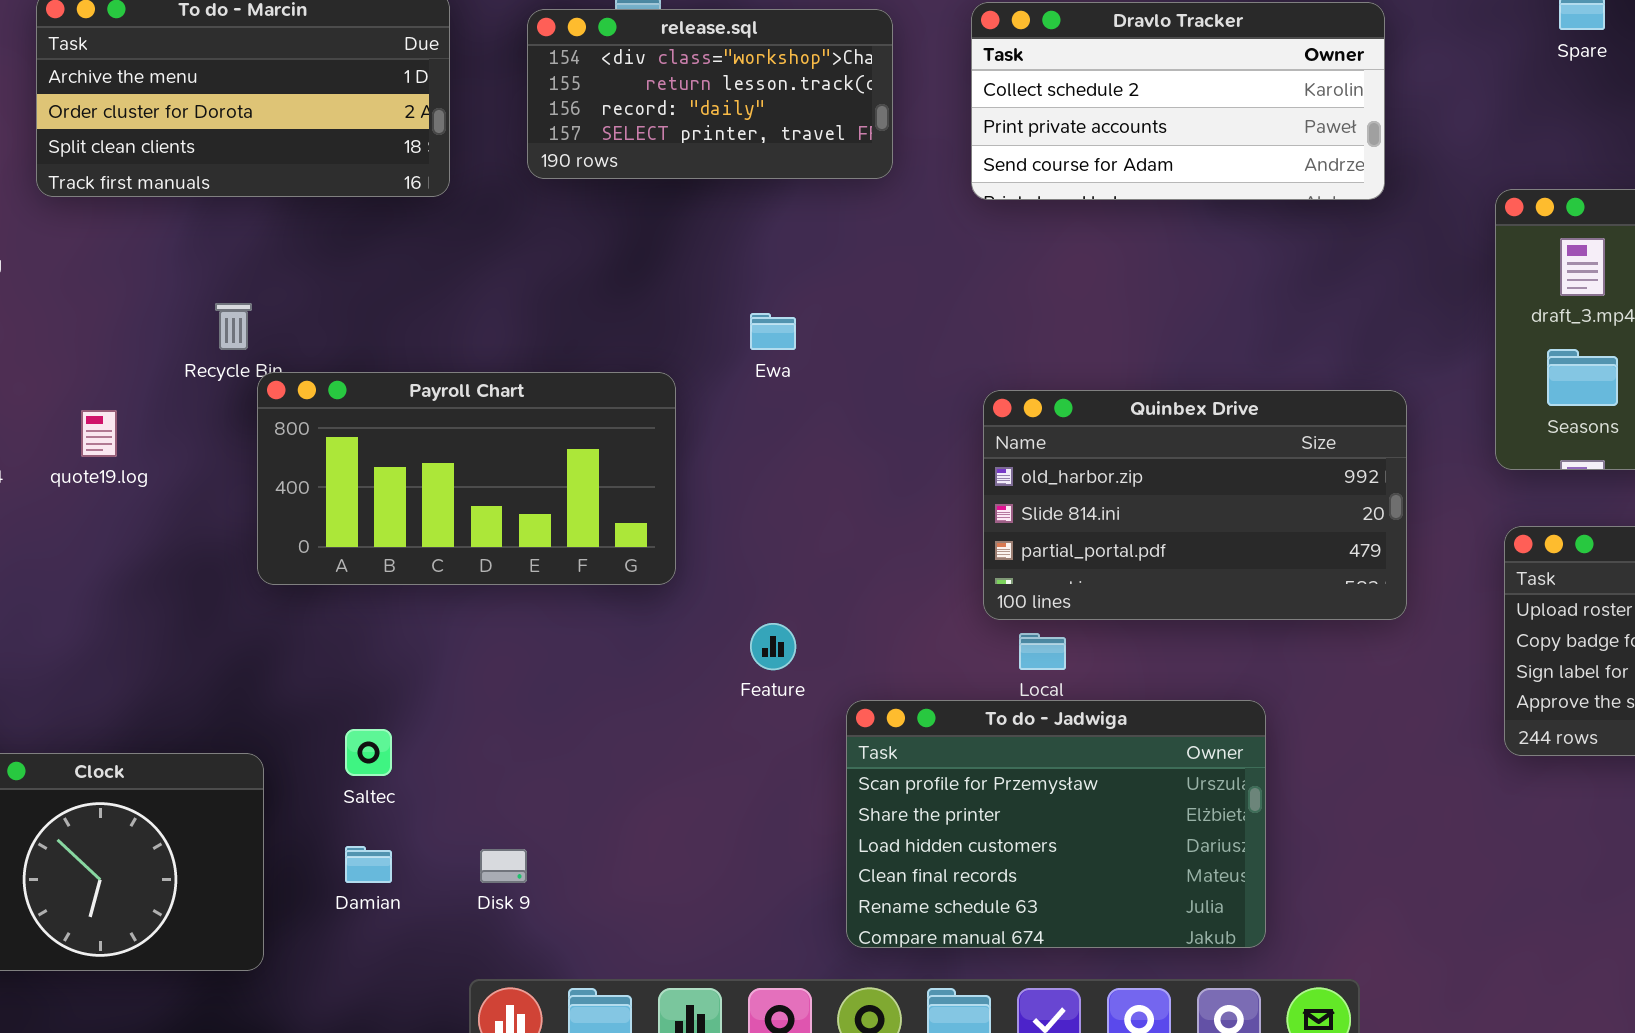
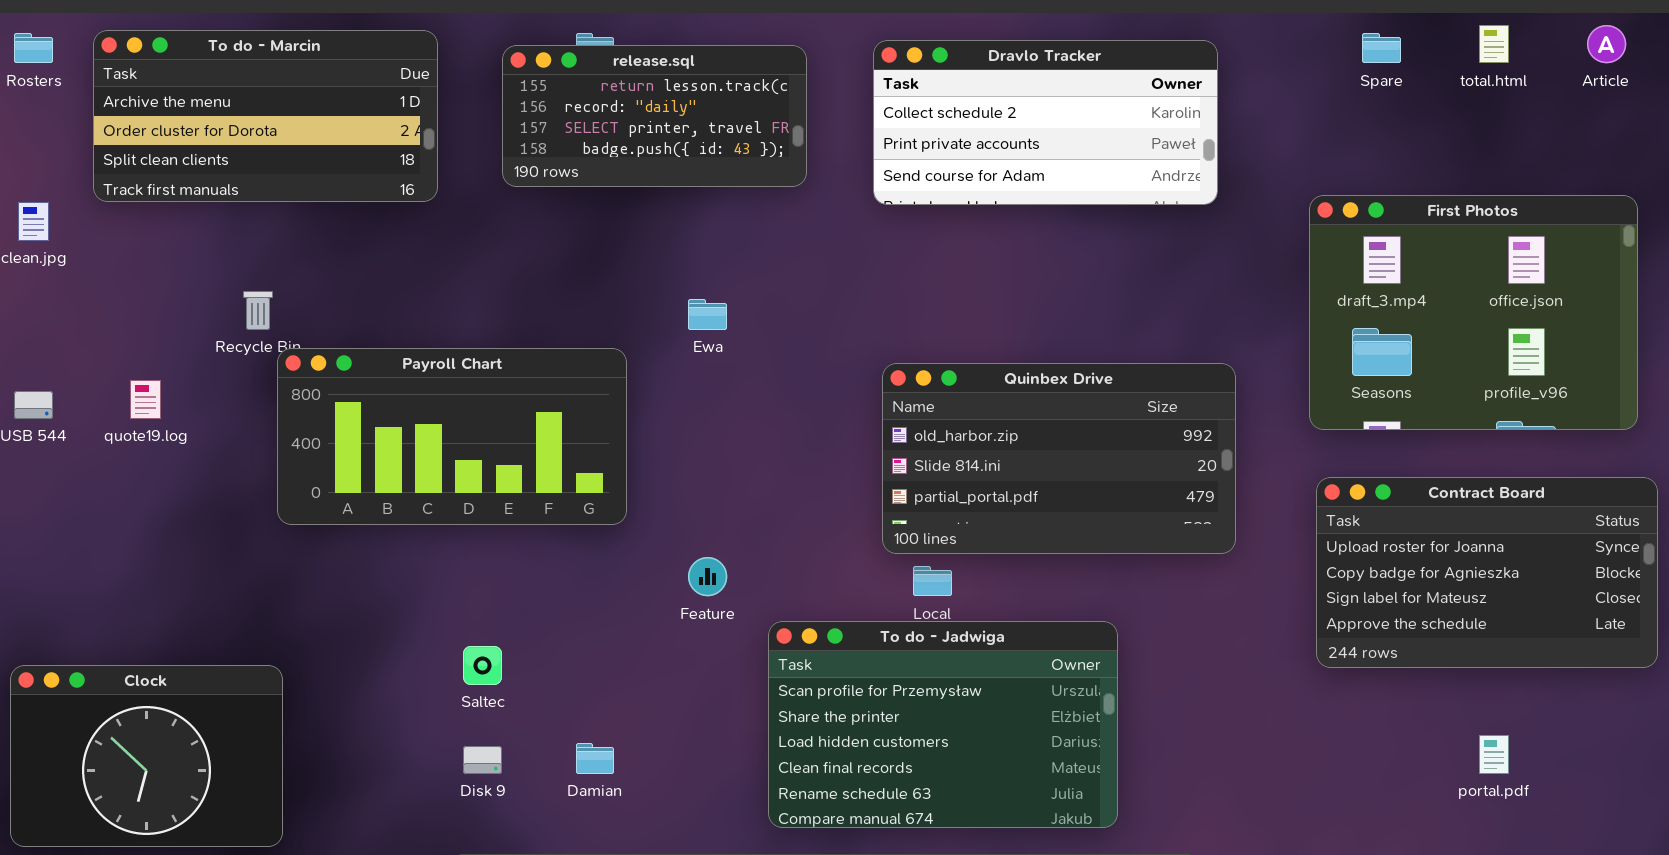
release.sql: [527,9,893,179] -> [502,45,807,187], scrolled down 1 row
Saltec: [345,729,392,776] -> [463,646,502,685], moved
Damian: [345,846,392,883] -> [576,743,614,774], moved

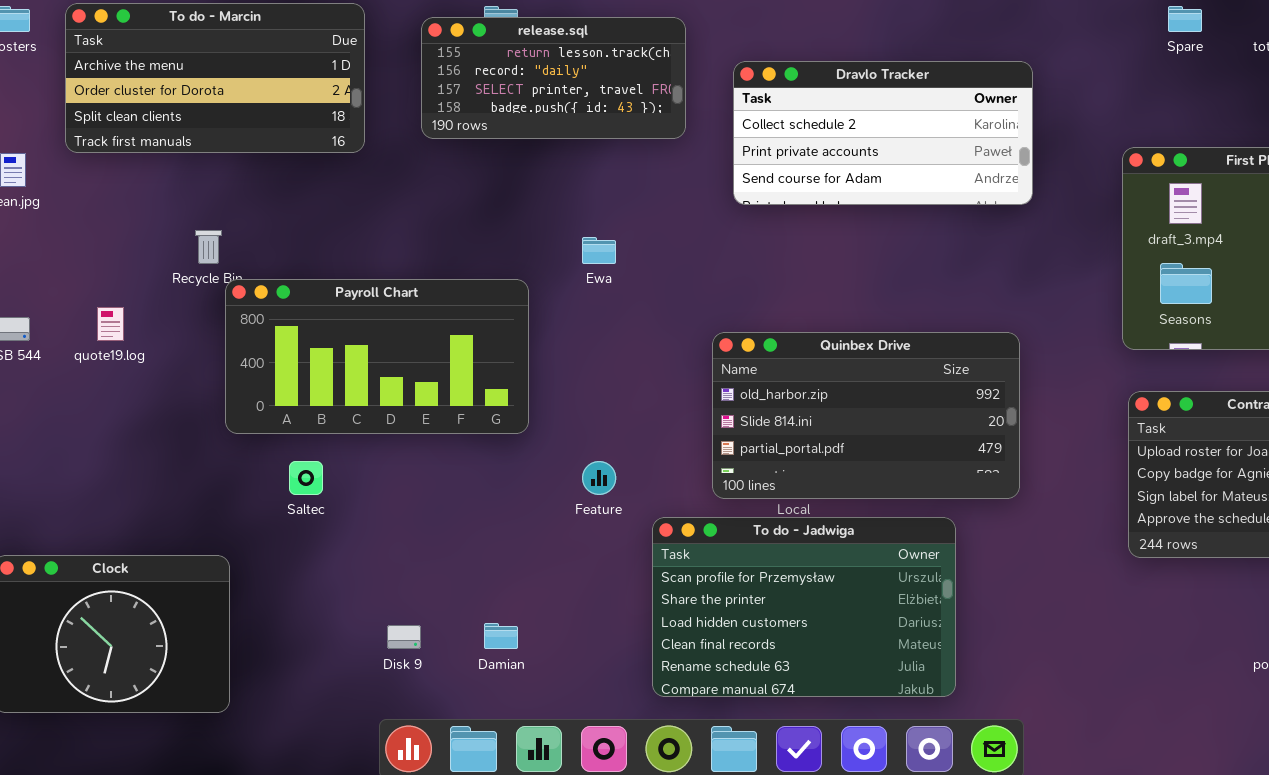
Dravlo Tracker: [873,40,1218,205] -> [733,61,1033,205], moved
Quinbex Drive: [882,363,1236,554] -> [712,332,1020,499], moved
Saltec: [463,646,502,685] -> [289,461,323,495], moved

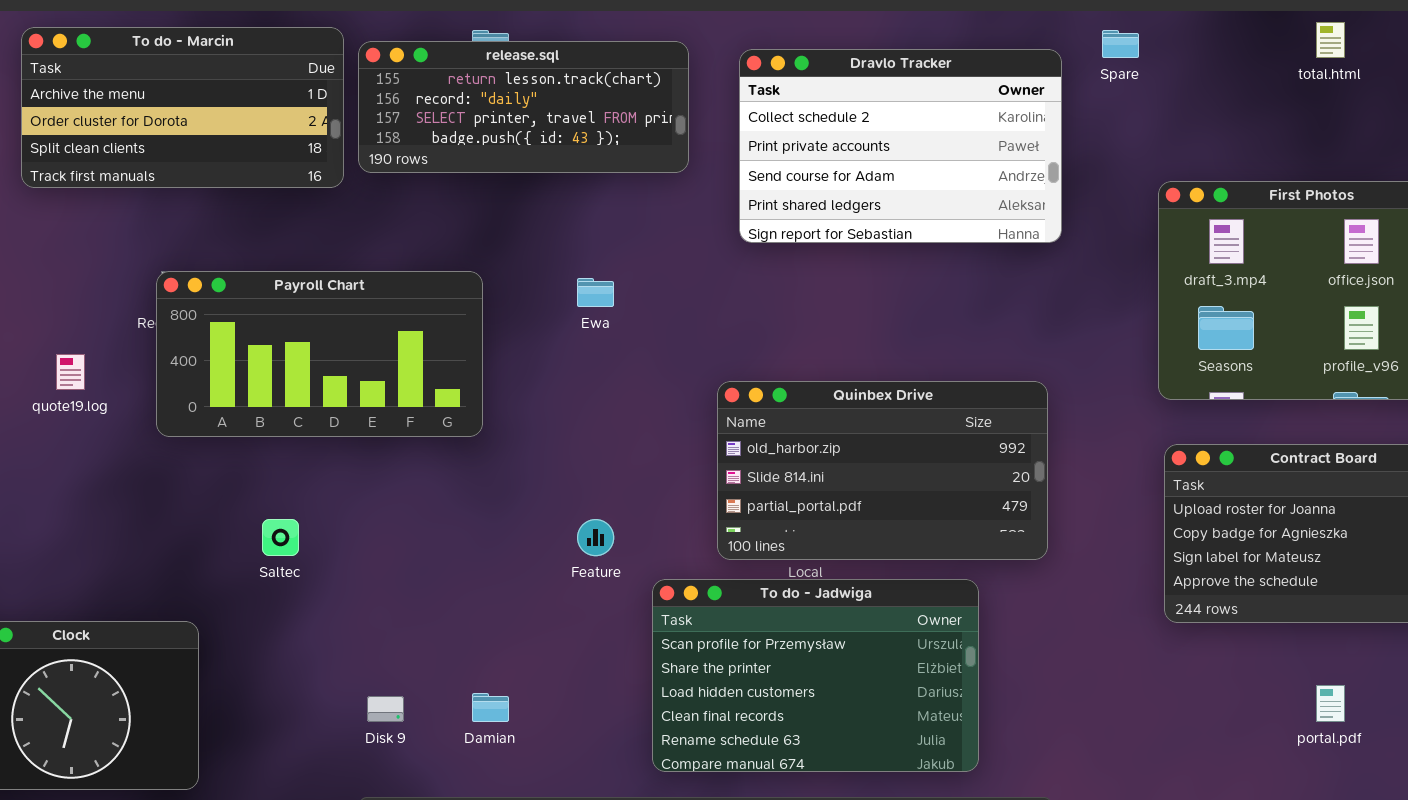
Spare: [1168,6,1202,32] -> [1102,30,1139,58], moved
release.sql: [421,17,686,139] -> [358,41,689,173], resized
Dravlo Tracker: [733,61,1033,205] -> [739,49,1062,243], resized
Payroll Chart: [225,279,529,434] -> [156,271,483,437], moved

